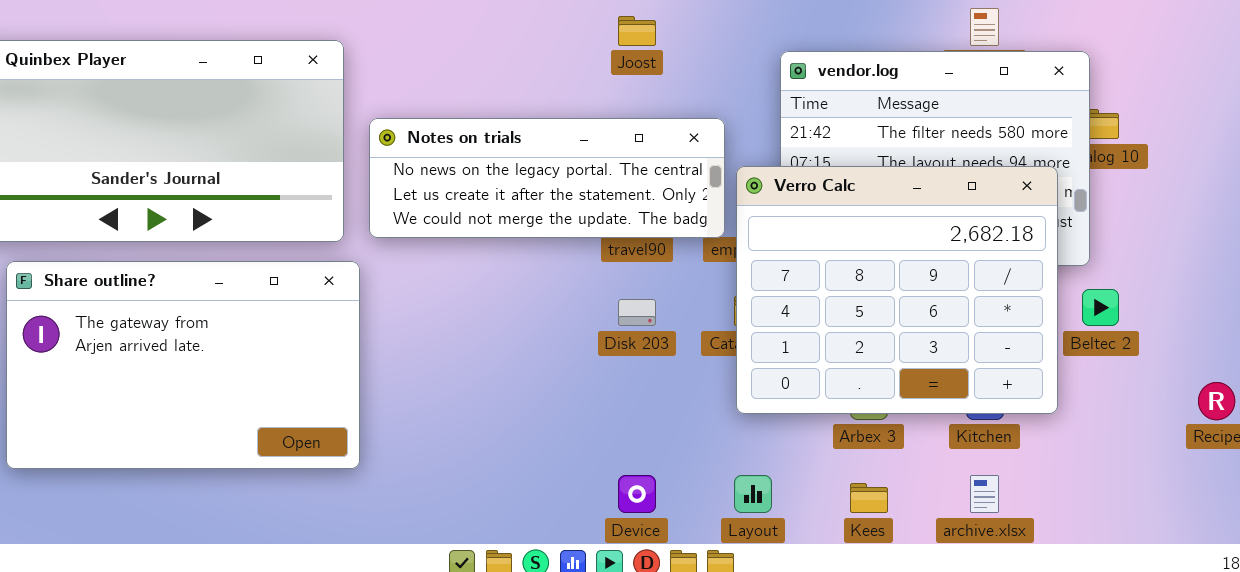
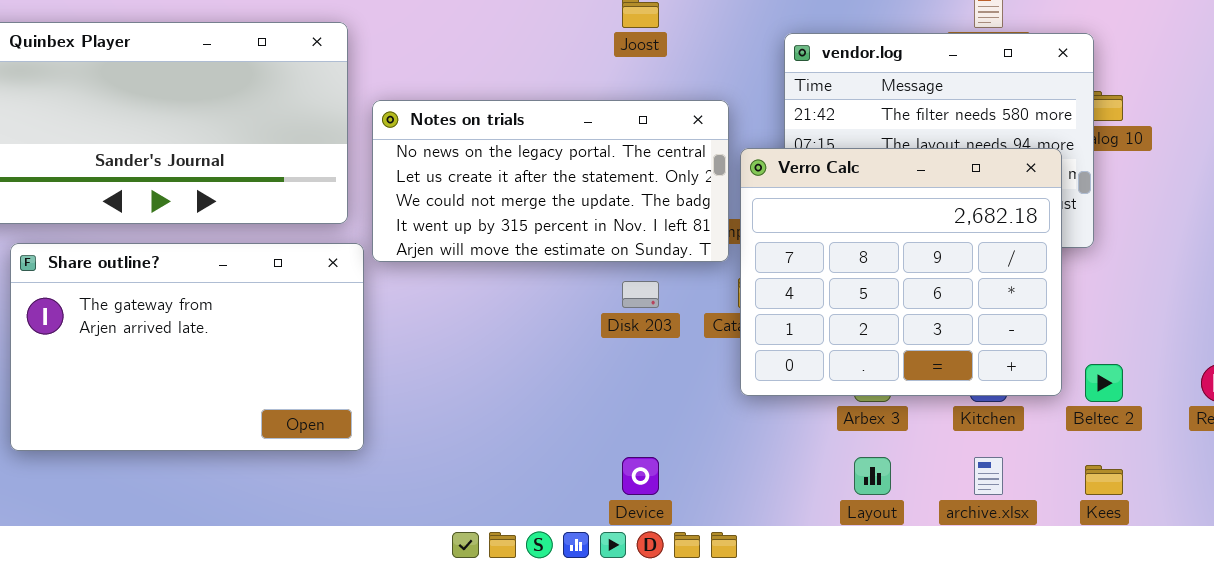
Notes on trials: [369,118,725,238] -> [372,100,729,262], resized
Beltec 2: [1082,289,1119,326] -> [1085,364,1123,402], moved
Layout: [734,475,772,513] -> [854,457,891,495], moved
Kees: [850,483,888,513] -> [1085,465,1123,495], moved

